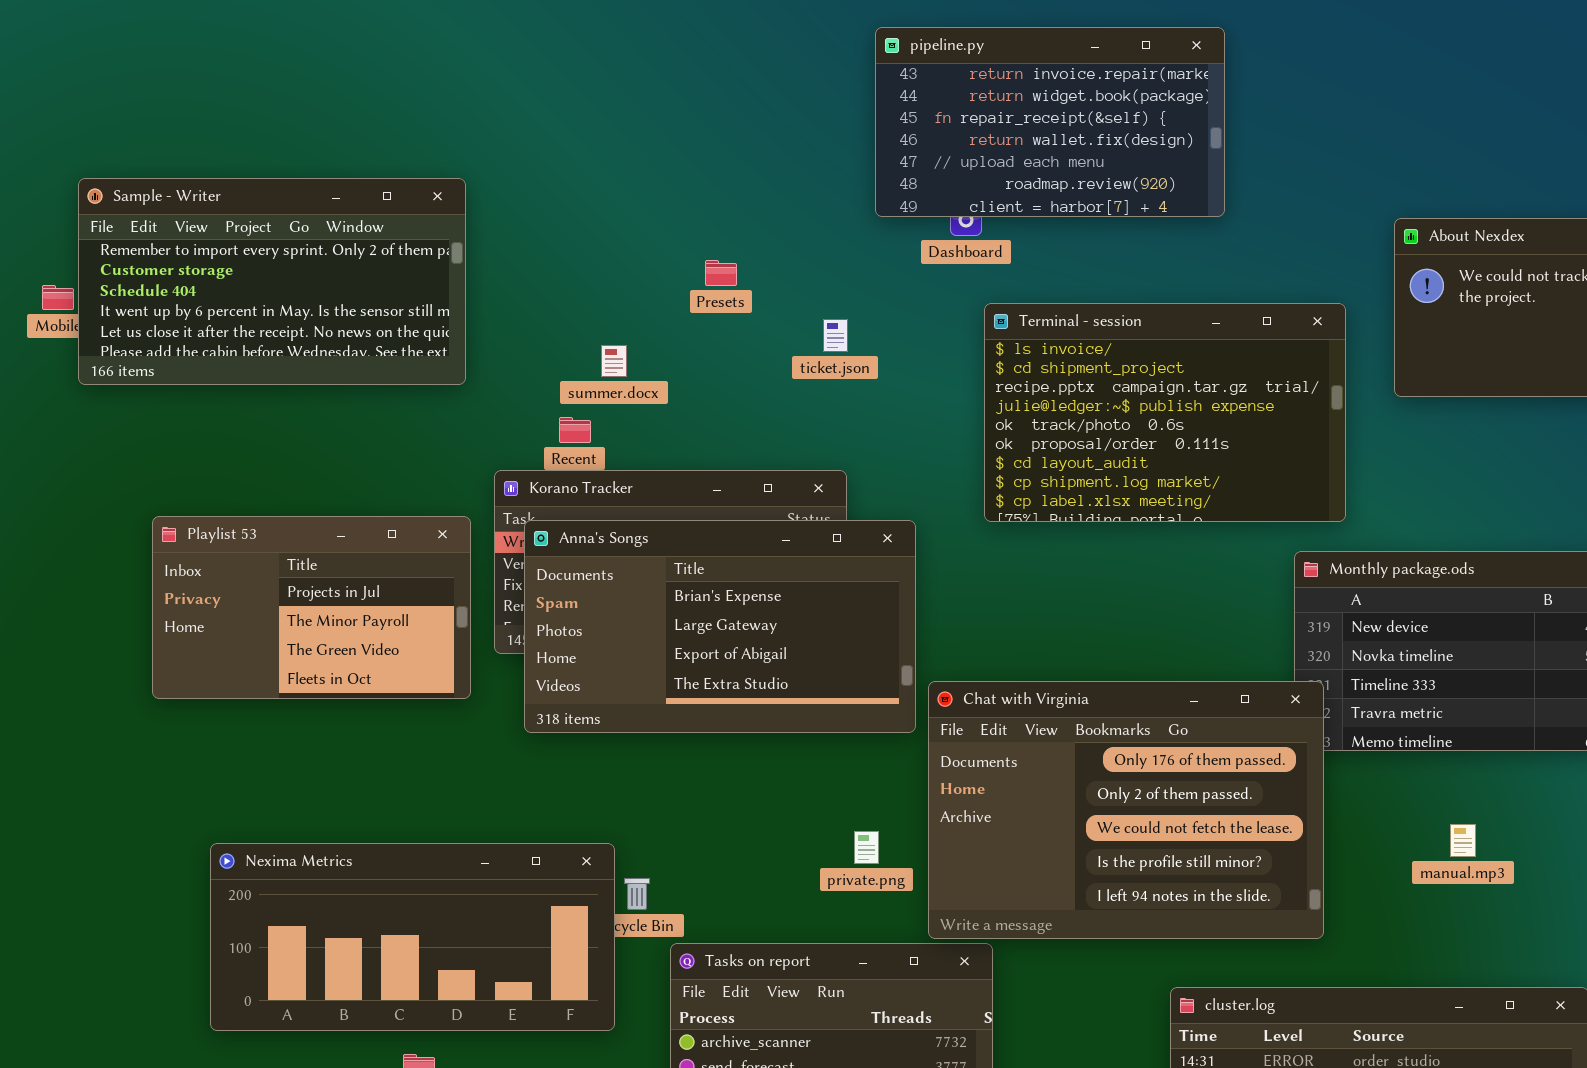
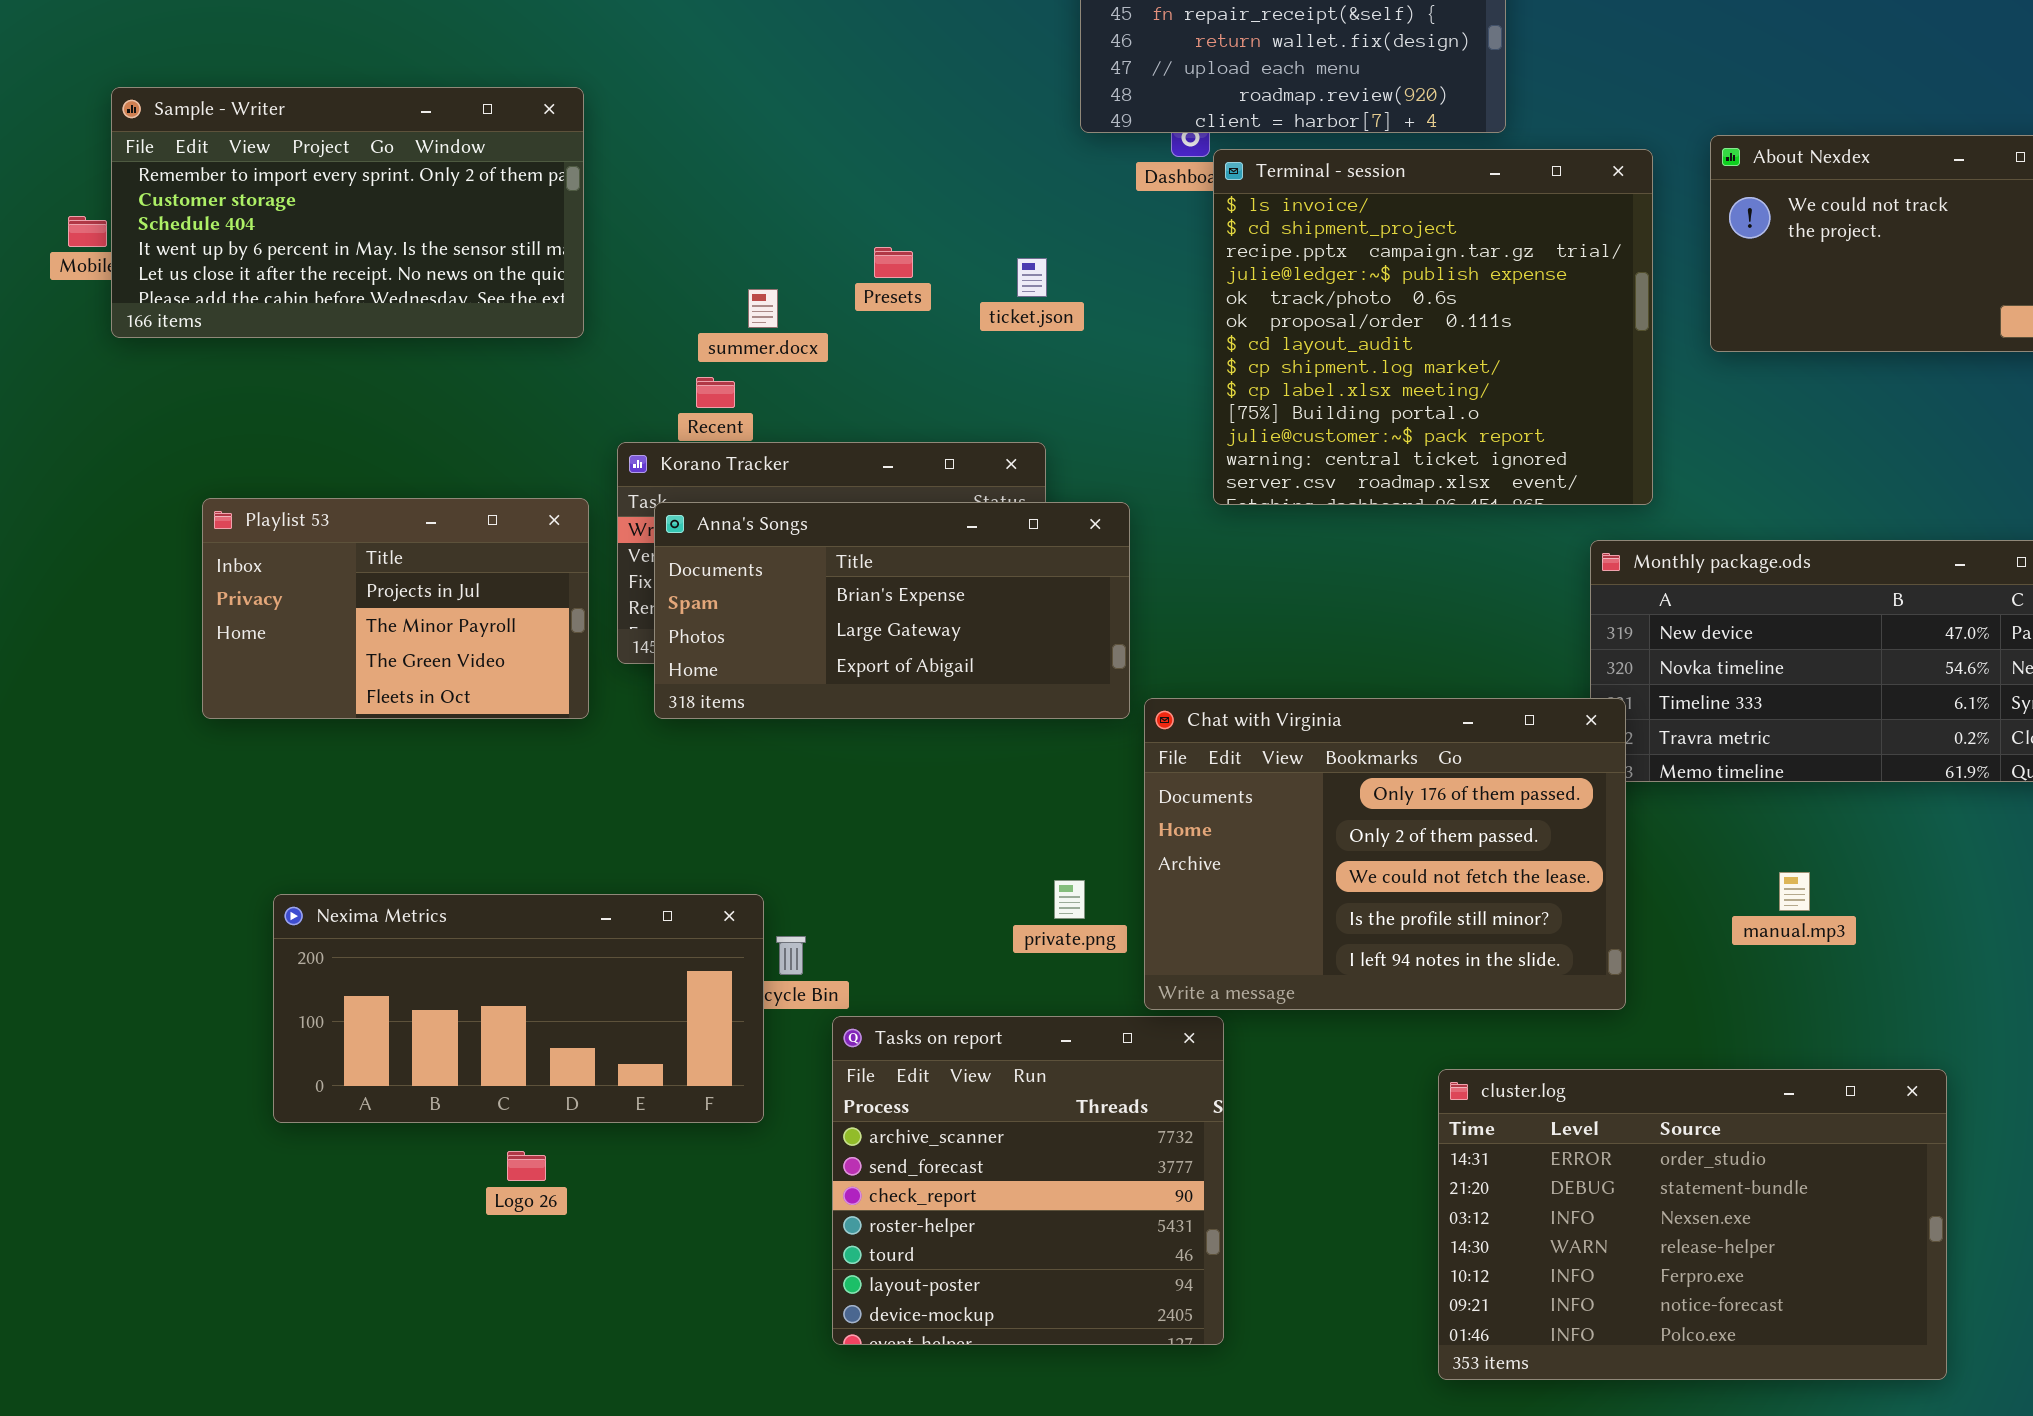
Presets: [705,260,737,286] -> [874,247,913,278], moved
Terminal - session: [984,303,1346,522] -> [1213,149,1653,505], resized
Anna's Songs: [524,520,916,733] -> [654,502,1130,719], resized

